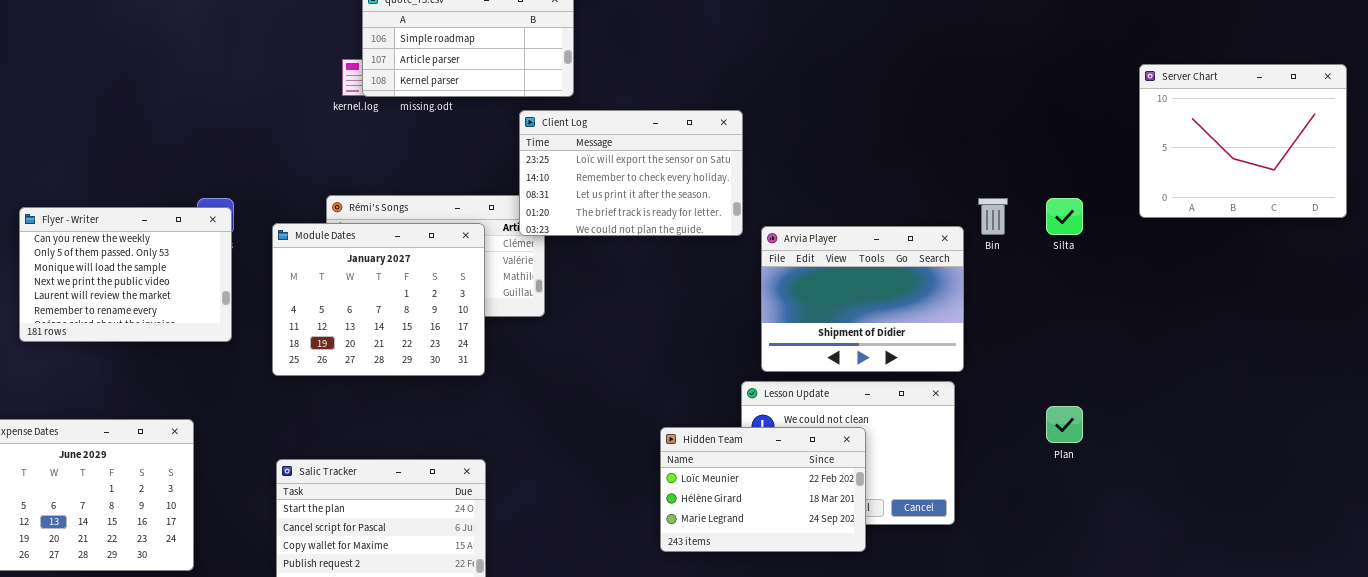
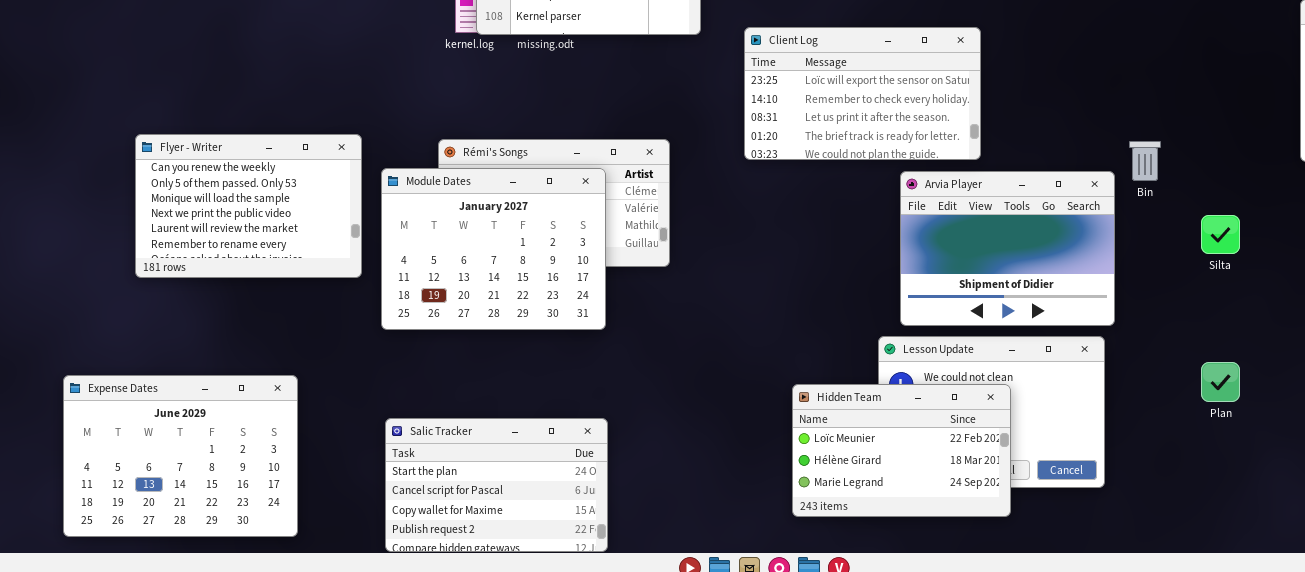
Client Log: [519,110,743,236] -> [744,27,981,160], moved
Silta: [1046,198,1083,235] -> [1201,215,1240,254], moved
Flyer - Writer: [19,207,232,342] -> [135,134,362,278], moved

